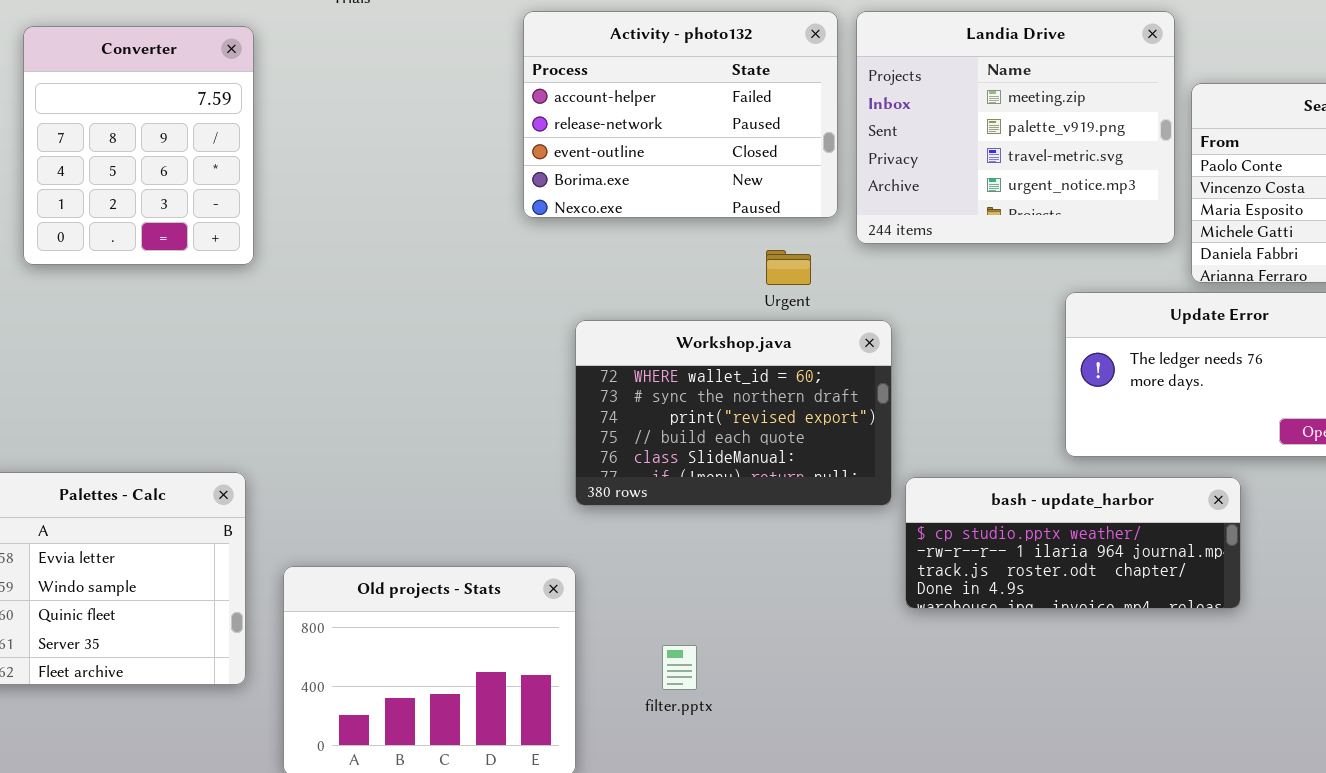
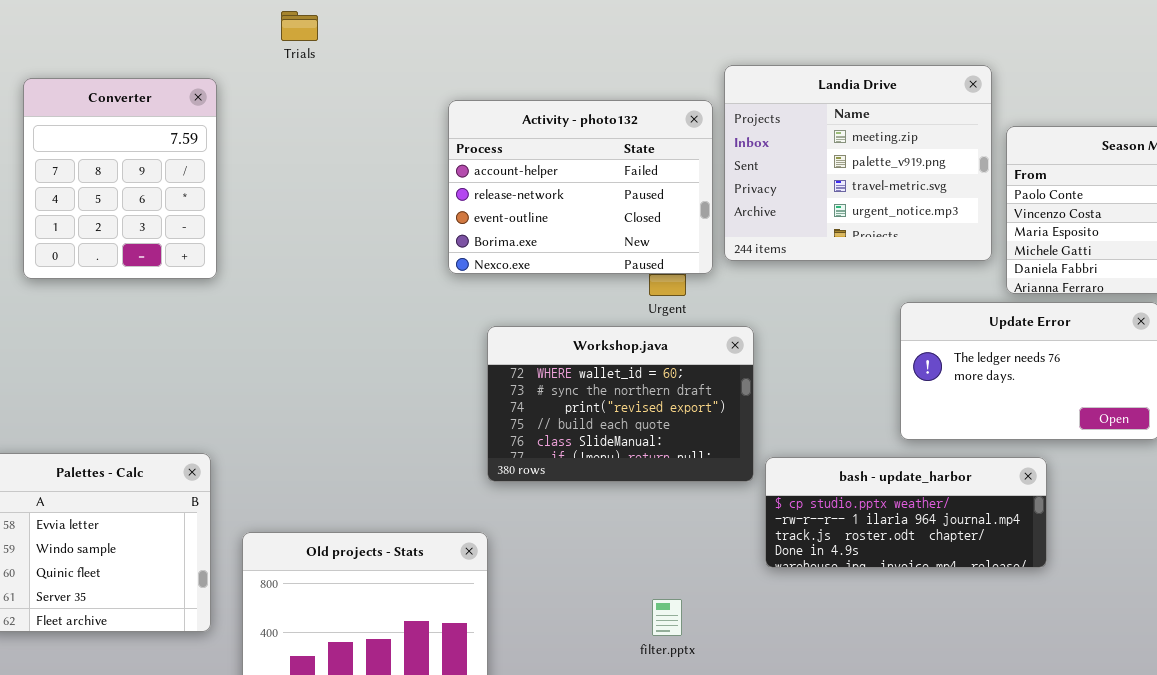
Activity - photo132: [523,11,838,218] -> [448,100,713,274], moved
filter.pptx: [662,645,697,690] -> [652,599,682,636], moved

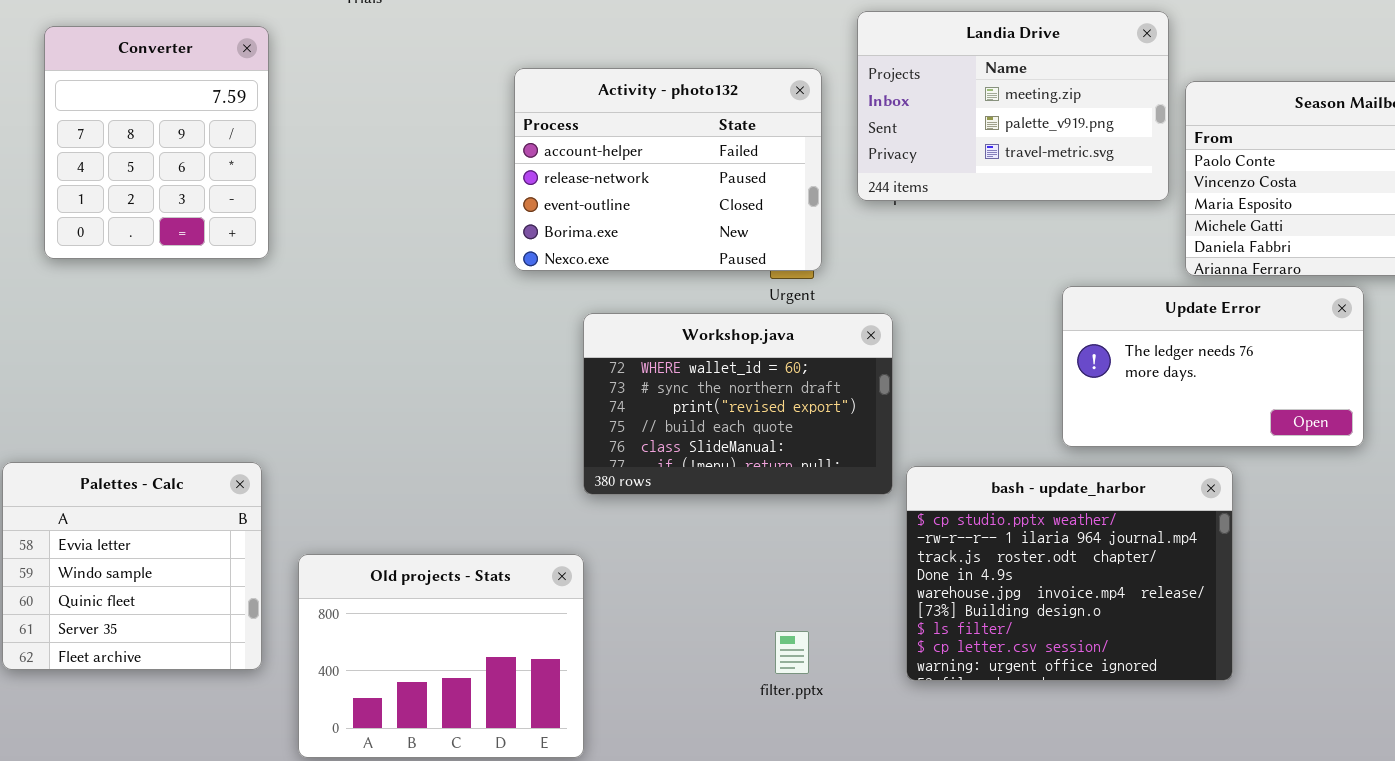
Landia Drive: [724,65,992,261] -> [857,11,1169,201], resized
Activity - photo132: [448,100,713,274] -> [514,68,822,271], moved
bash - update_harbor: [765,457,1047,568] -> [906,466,1233,681], resized

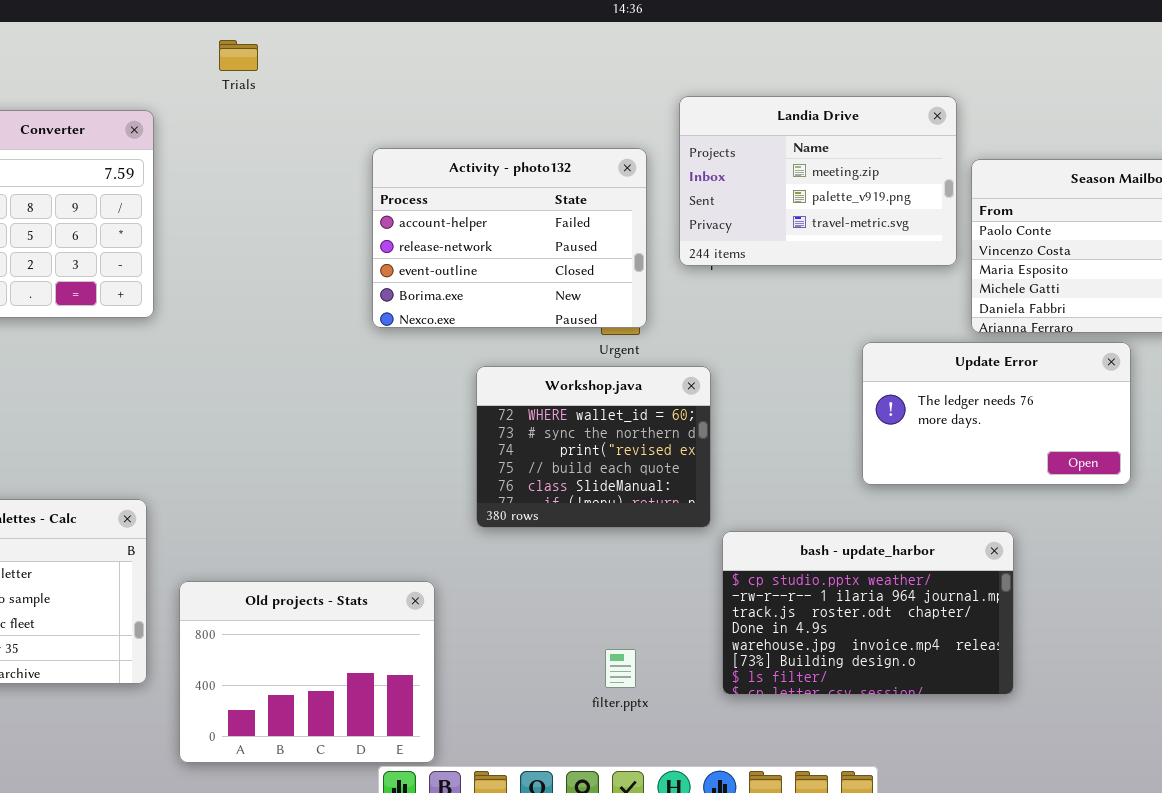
Workshop.java: [583,313,893,495] -> [476,366,711,528], resized
bash - update_harbor: [906,466,1233,681] -> [722,531,1014,695], resized

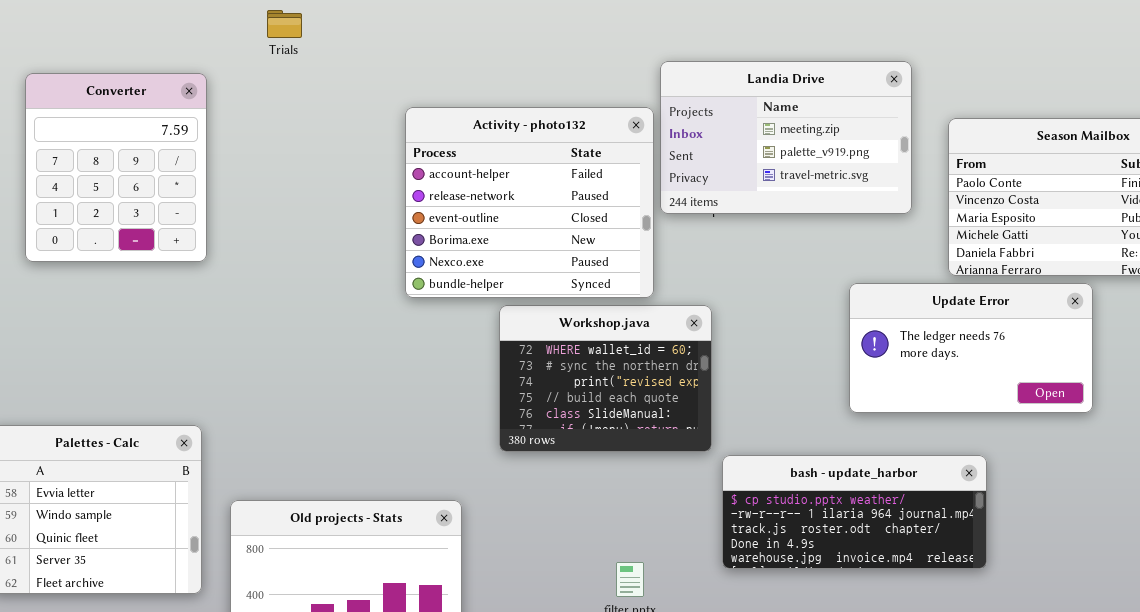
Landia Drive: [679,96,957,266] -> [660,61,912,214], moved
Activity - photo132: [372,148,647,328] -> [405,107,654,298], resized
bash - update_harbor: [722,531,1014,695] -> [722,455,987,569], resized

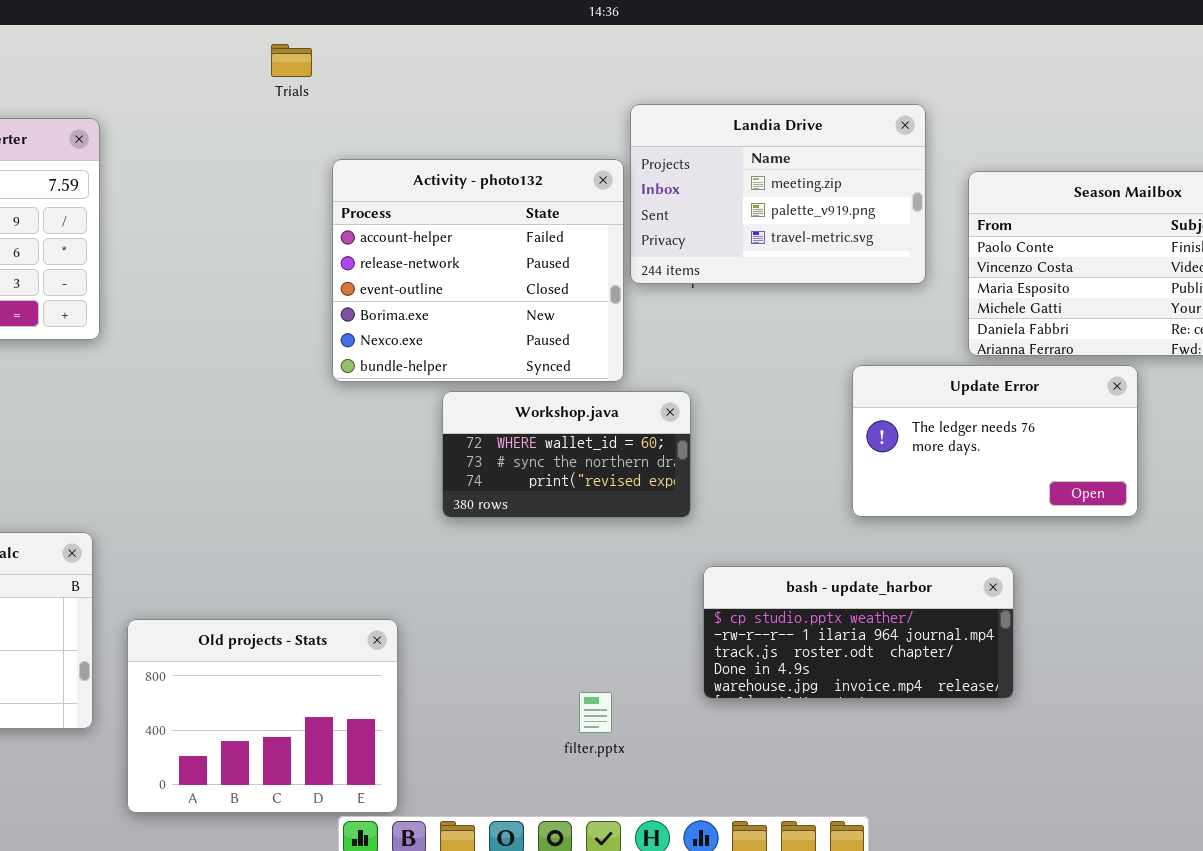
Trials: [267,10,302,38] -> [271,44,312,77], moved
Workshop.java: [499,305,712,452] -> [442,391,691,518], resized

